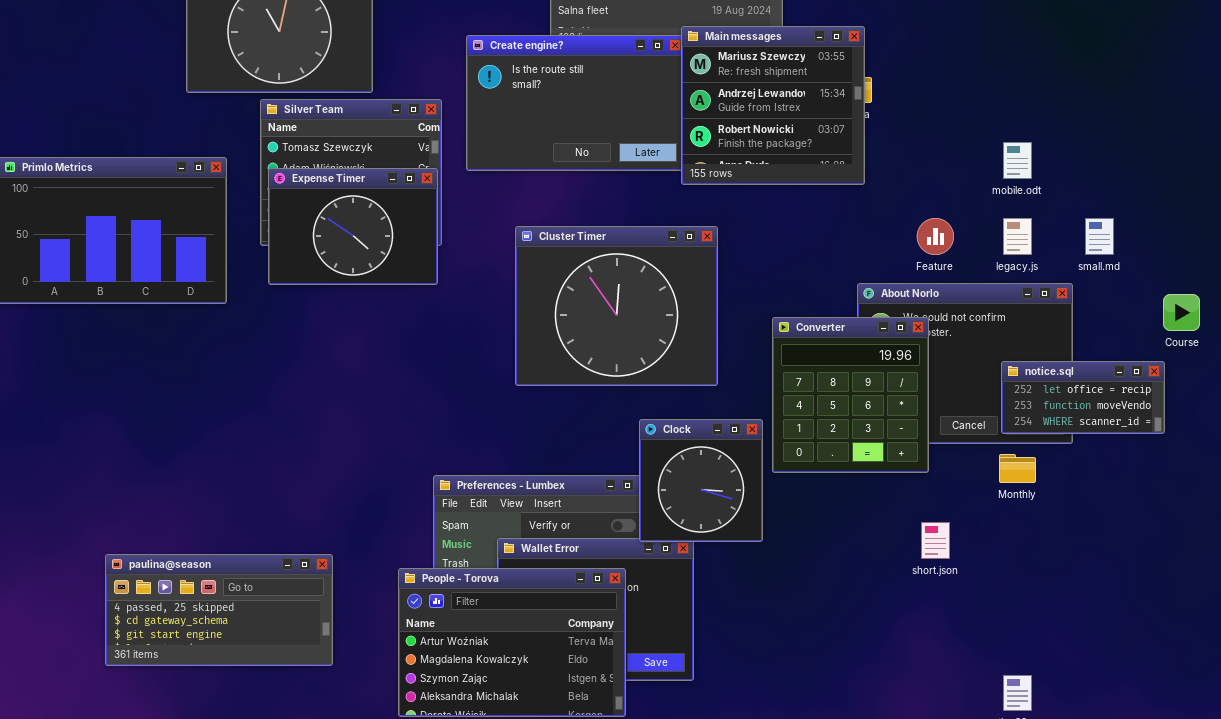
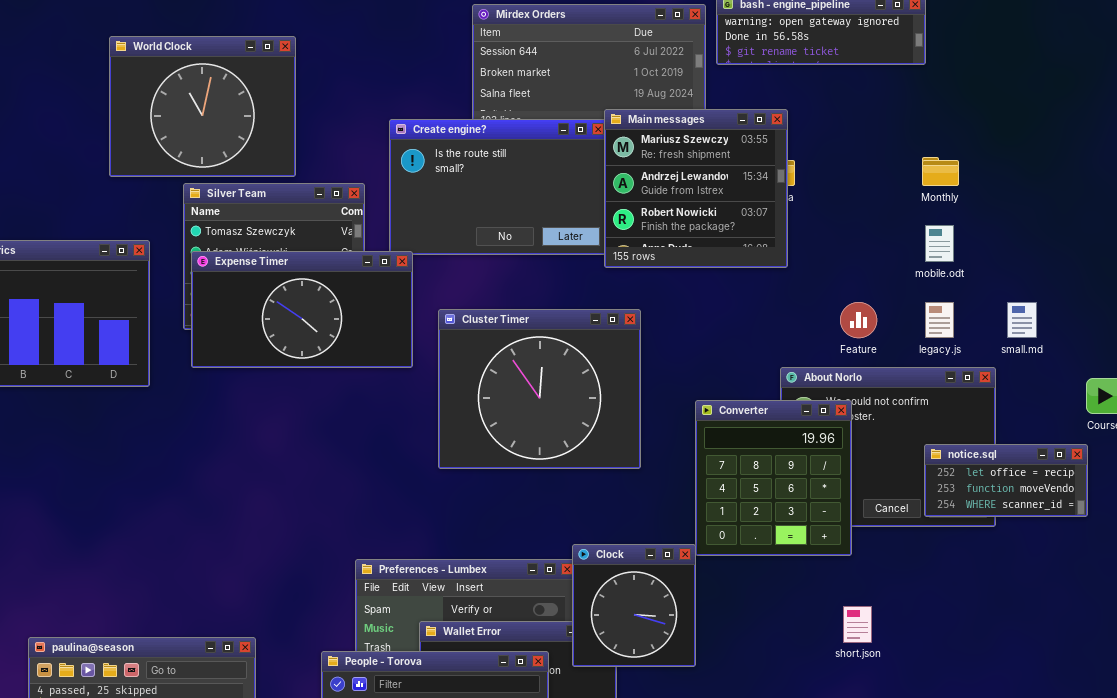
Expense Timer: [268,168,438,285] -> [191,251,413,368], resized
Clock: [639,419,763,542] -> [572,544,696,667], moved
Monthly: [999,454,1036,483] -> [922,157,959,186], moved

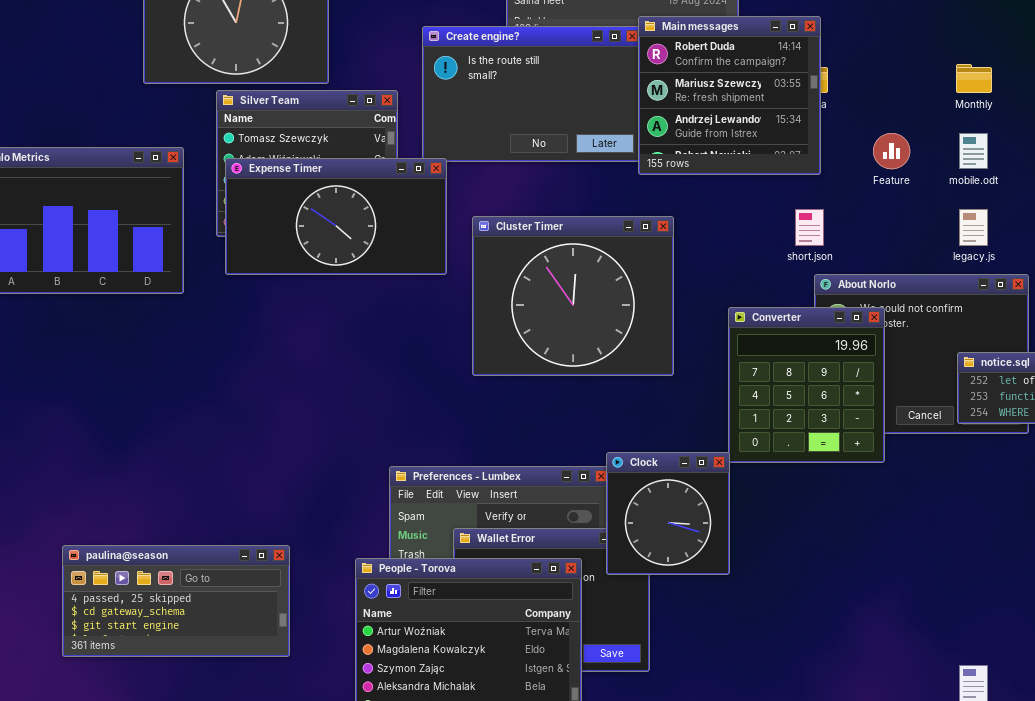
Main messages: [604,109,788,268] -> [638,16,821,175], scrolled up 1 row
Feature: [840,302,877,338] -> [873,133,910,169], moved
short.json: [843,606,872,643] -> [795,209,824,246], moved

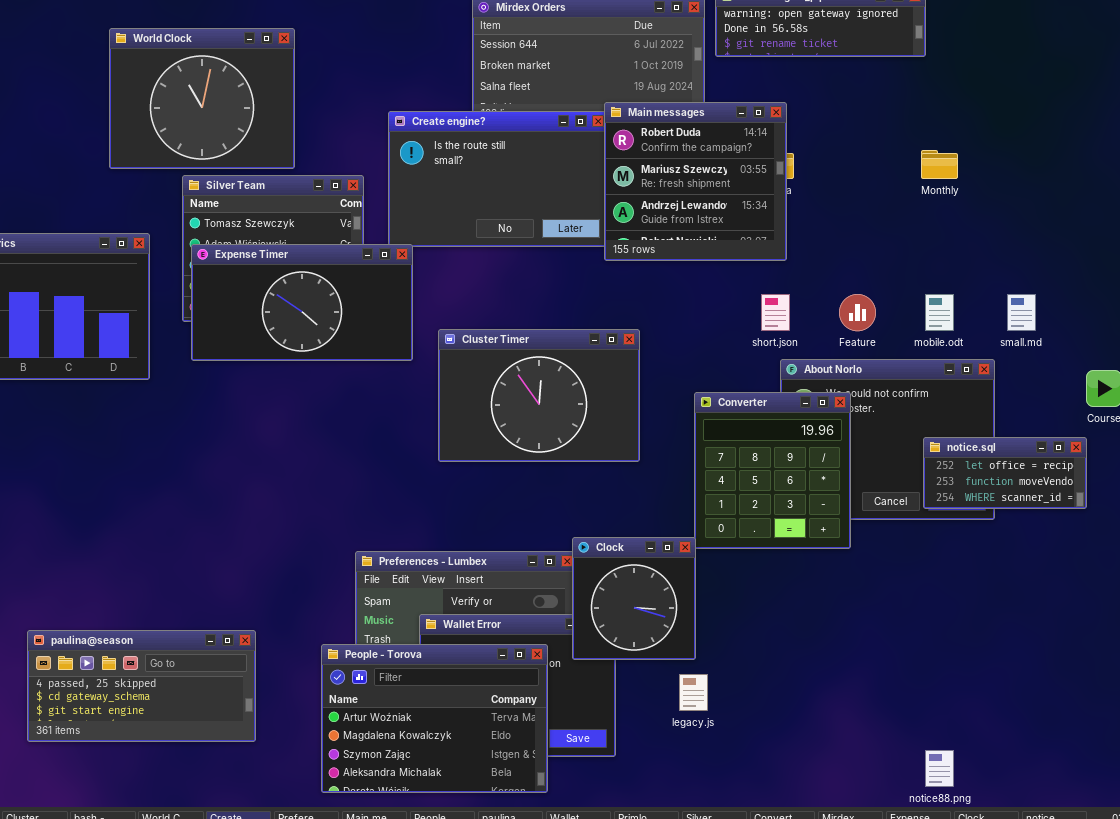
Feature: [873,133,910,169] -> [839,294,876,331], moved
mobile.odt: [959,133,988,169] -> [925,294,954,331], moved
legacy.js: [959,209,988,246] -> [679,674,708,711], moved
Cluster Timer: [472,216,674,376] -> [438,329,640,462], resized

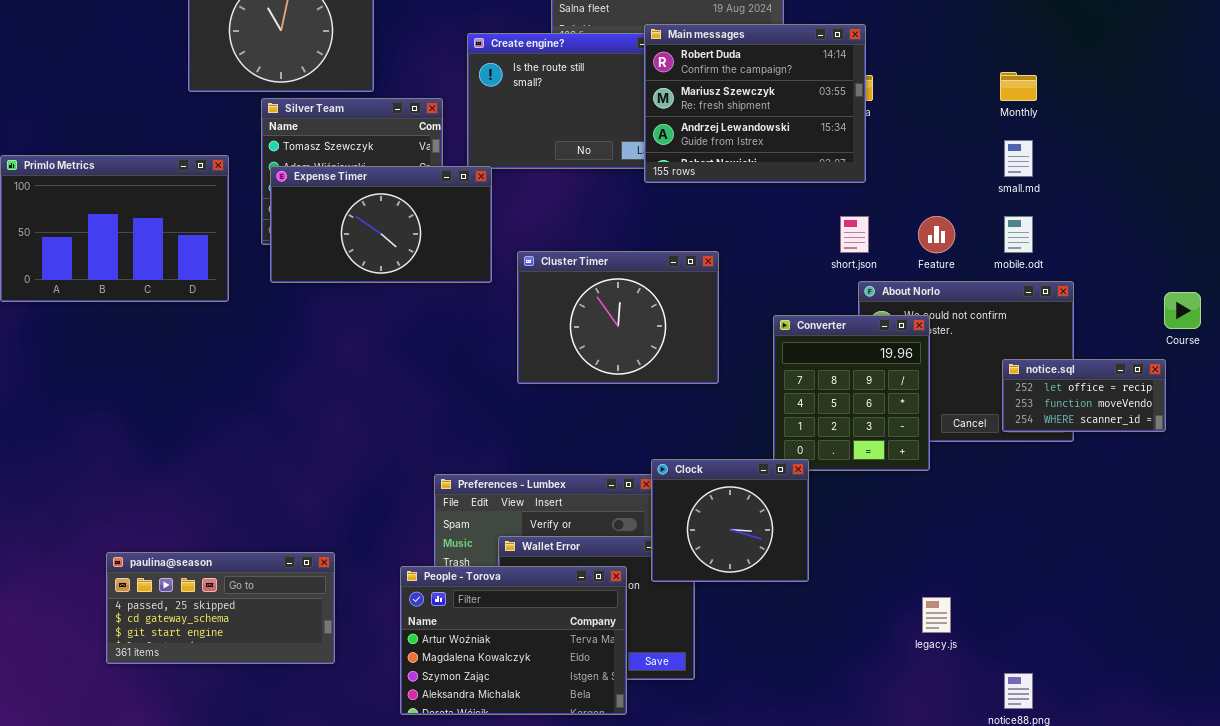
Main messages: [604,102,787,261] -> [644,24,866,183], resized
small.md: [1007,294,1036,331] -> [1004,140,1033,177], moved
Clock: [572,537,696,660] -> [651,459,809,582], resized
legacy.js: [679,674,708,711] -> [922,597,951,633], moved

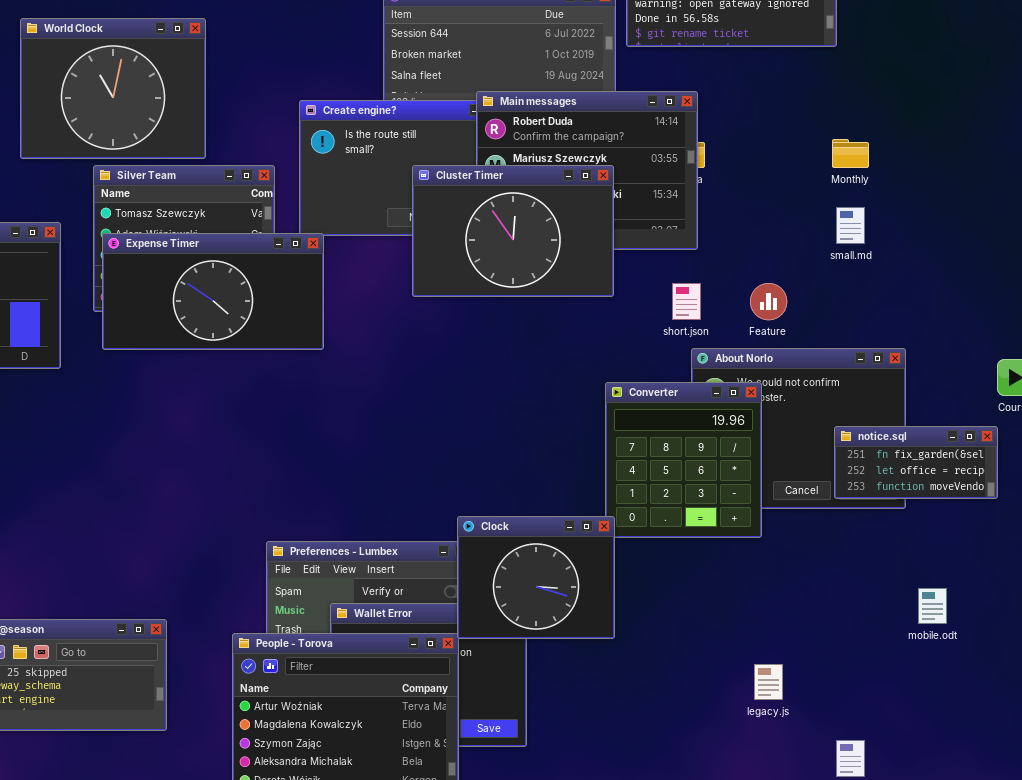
mobile.odt: [1004,216,1033,253] -> [918,588,947,624], moved
Cluster Timer: [517,251,719,384] -> [412,165,614,297], moved
notice.sql: [1002,359,1166,432] -> [834,426,998,499], scrolled up 1 row
Clock: [651,459,809,582] -> [457,516,615,639], moved

